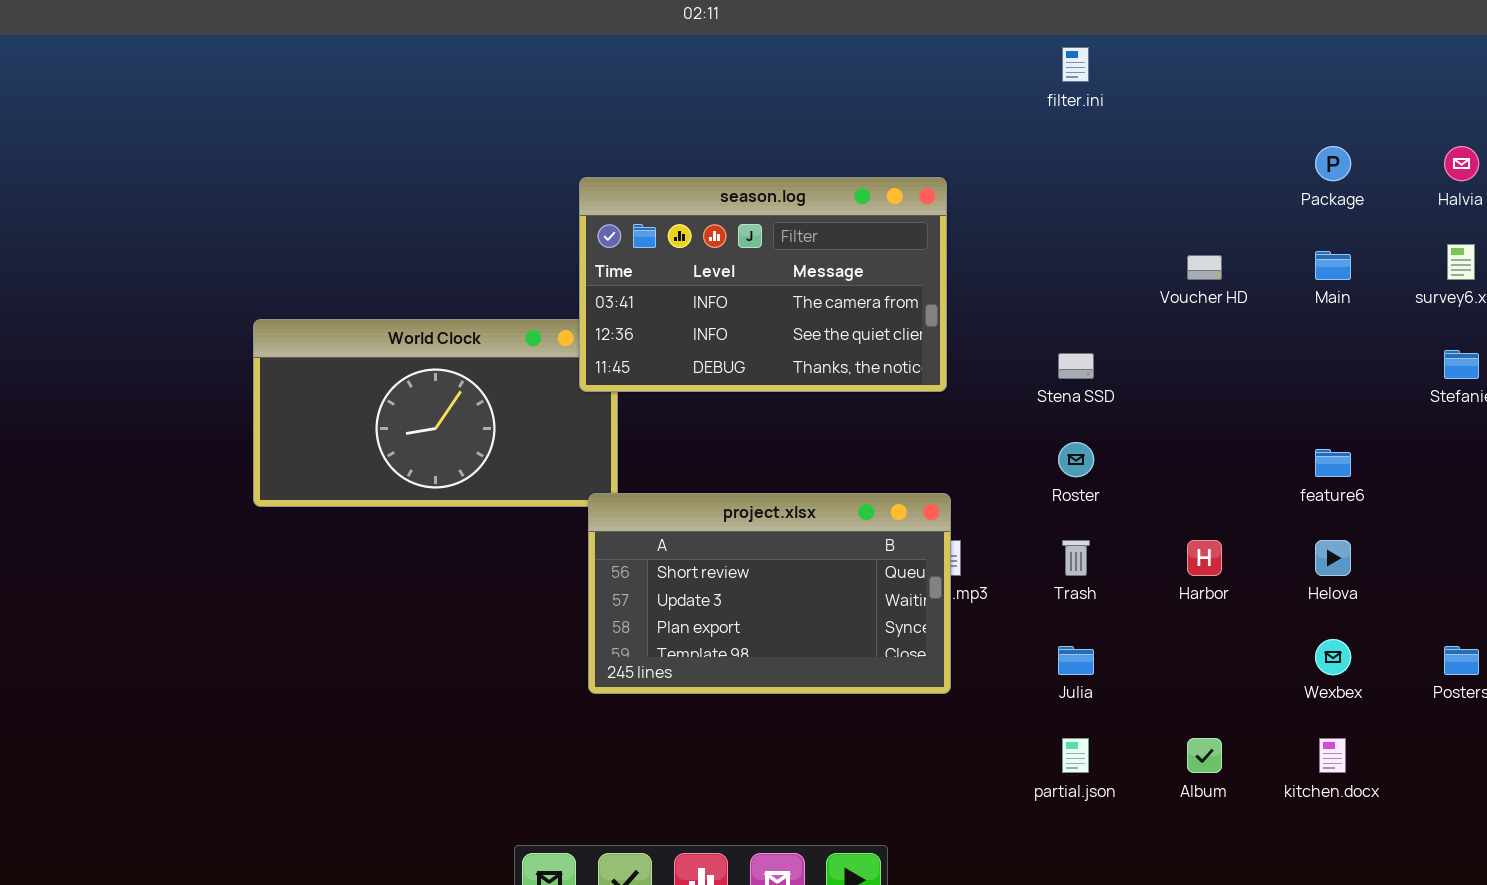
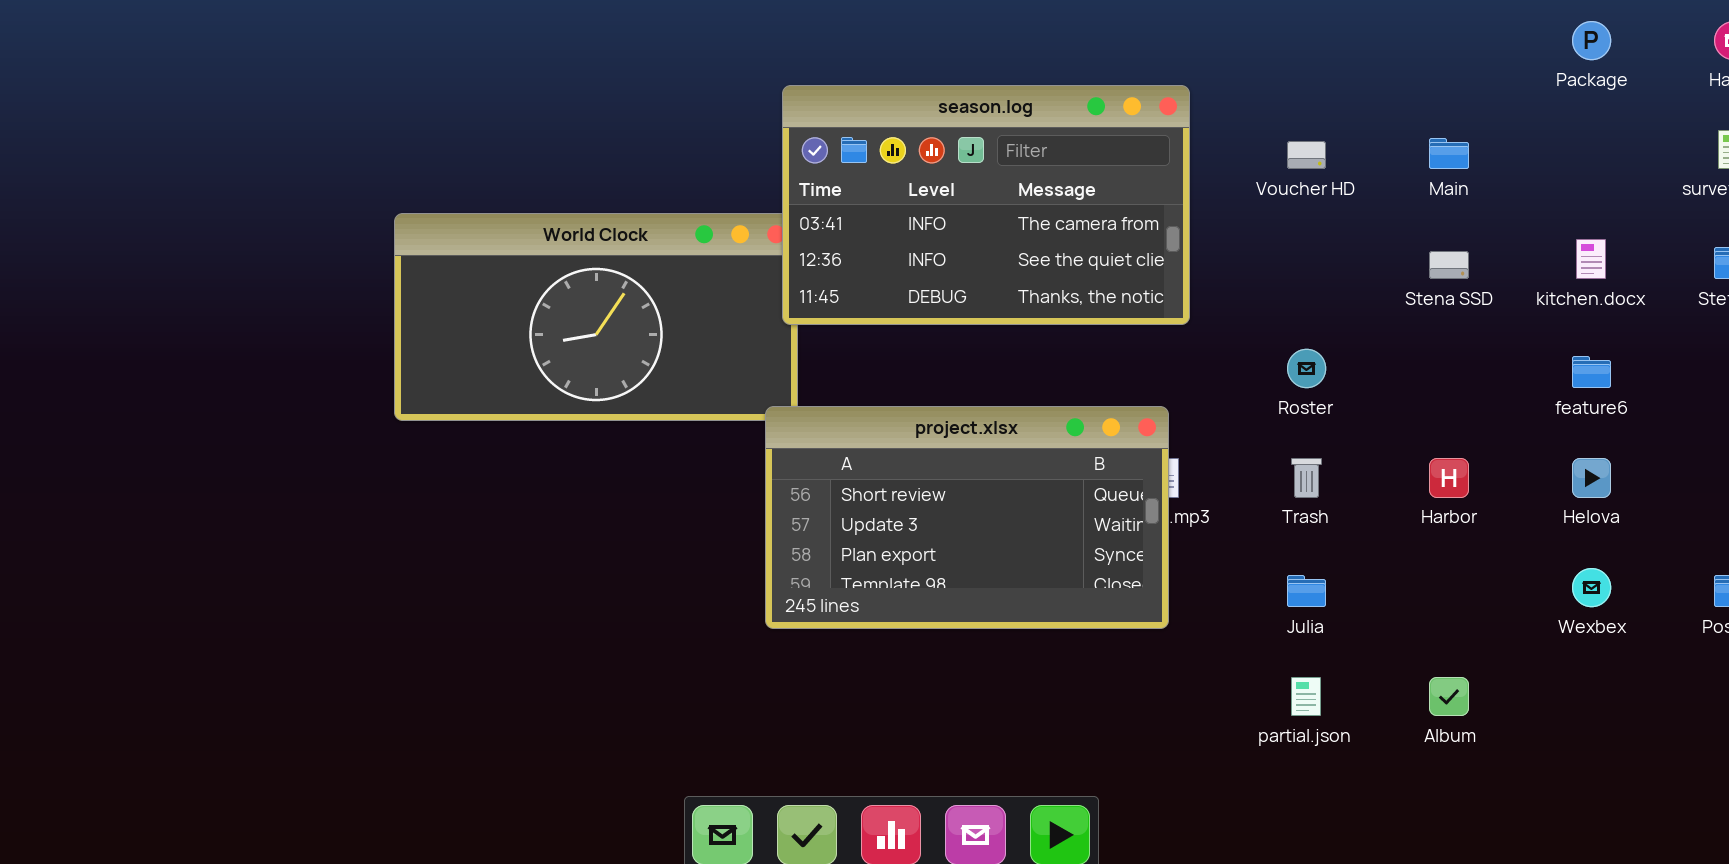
season.log: [579,177,947,392] -> [782,85,1190,325], moved
Main: [1315,251,1351,280] -> [1429,138,1469,169], moved
Voucher HD: [1187,255,1222,280] -> [1287,141,1326,169], moved
Stena SSD: [1058,353,1094,379] -> [1429,251,1469,279], moved
kitchen.docx: [1319,738,1346,773] -> [1576,239,1606,279], moved

